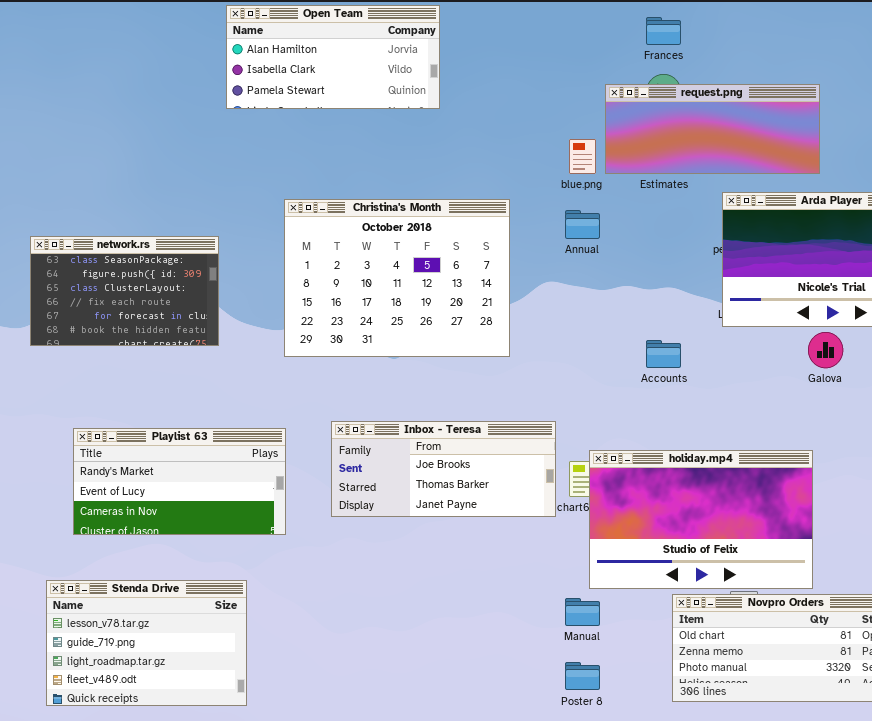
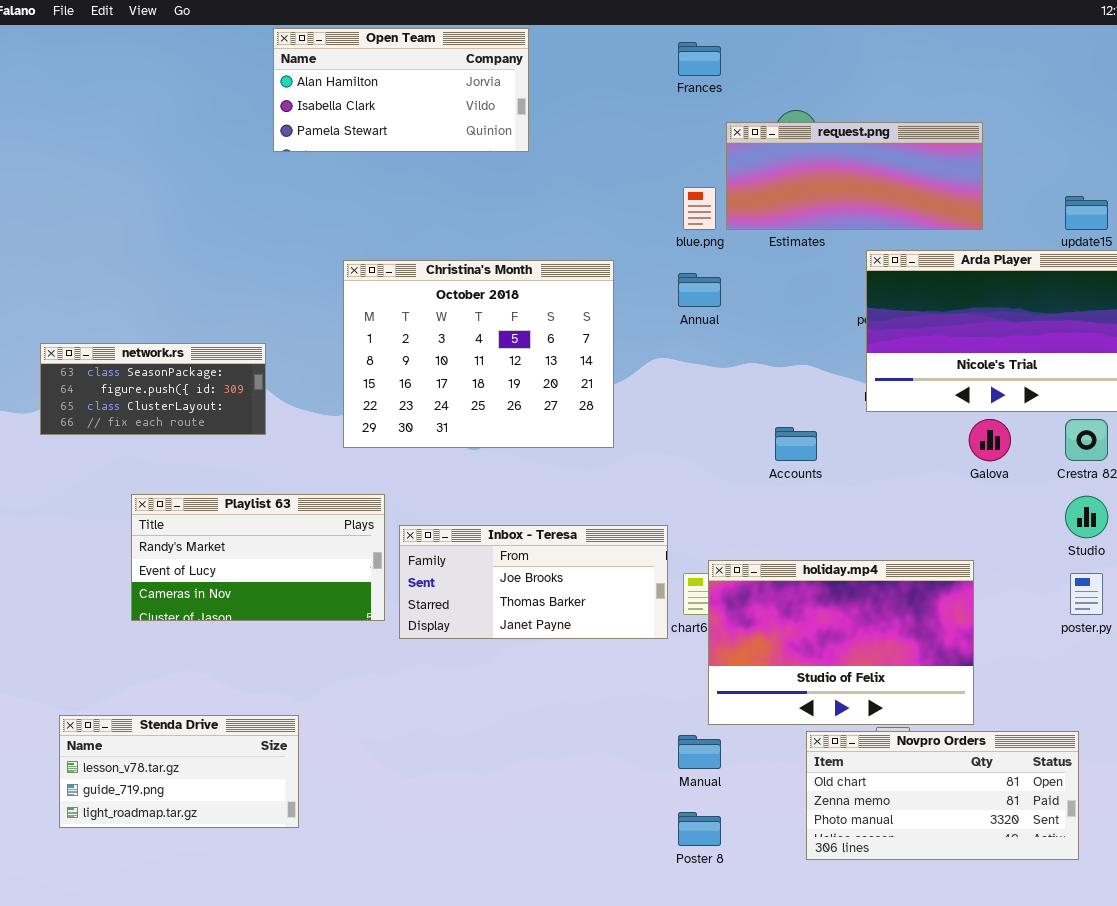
Frances: [646,17,681,45] -> [678,42,721,76], moved
network.rs: [30,236,219,346] -> [40,343,266,435], resized
Playlist 63: [73,428,286,535] -> [131,494,385,621], moved
Stenda Drive: [46,580,247,706] -> [59,715,299,828], resized

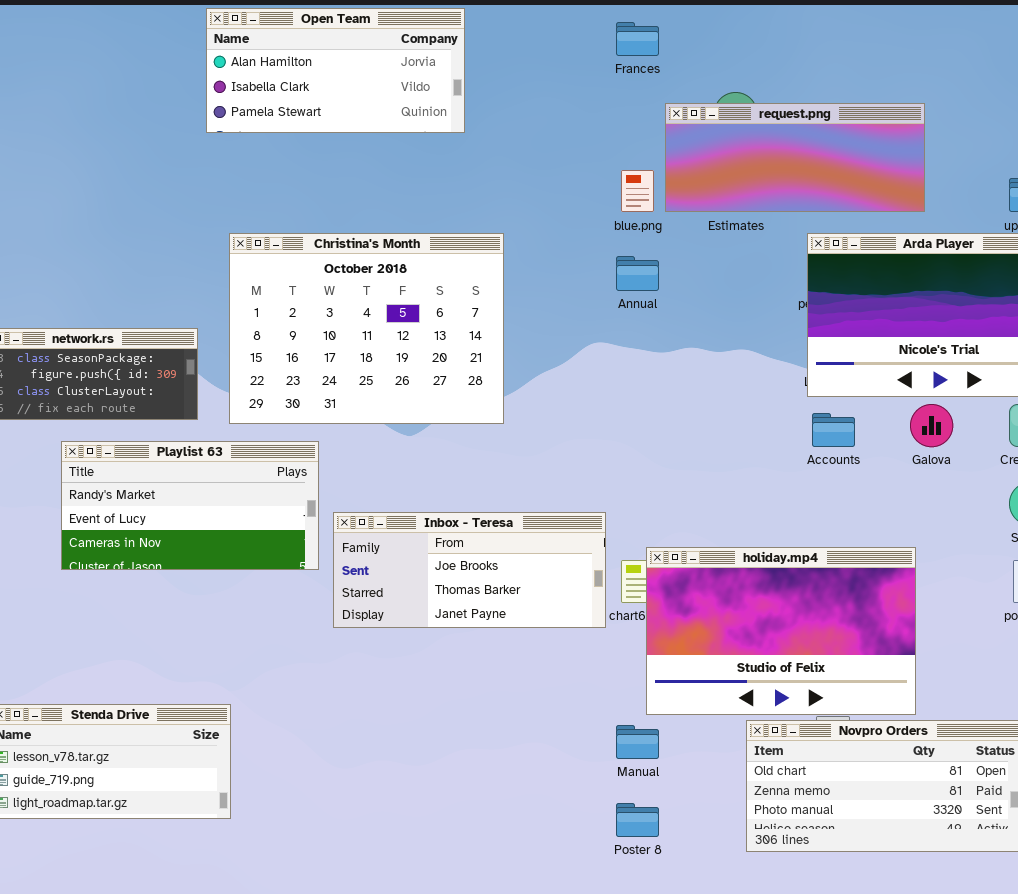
Christina's Month: [343,260,614,448] -> [229,233,504,424], moved
Accounts: [775,427,817,461] -> [812,413,855,447], moved
Playlist 63: [131,494,385,621] -> [61,441,319,570], moved

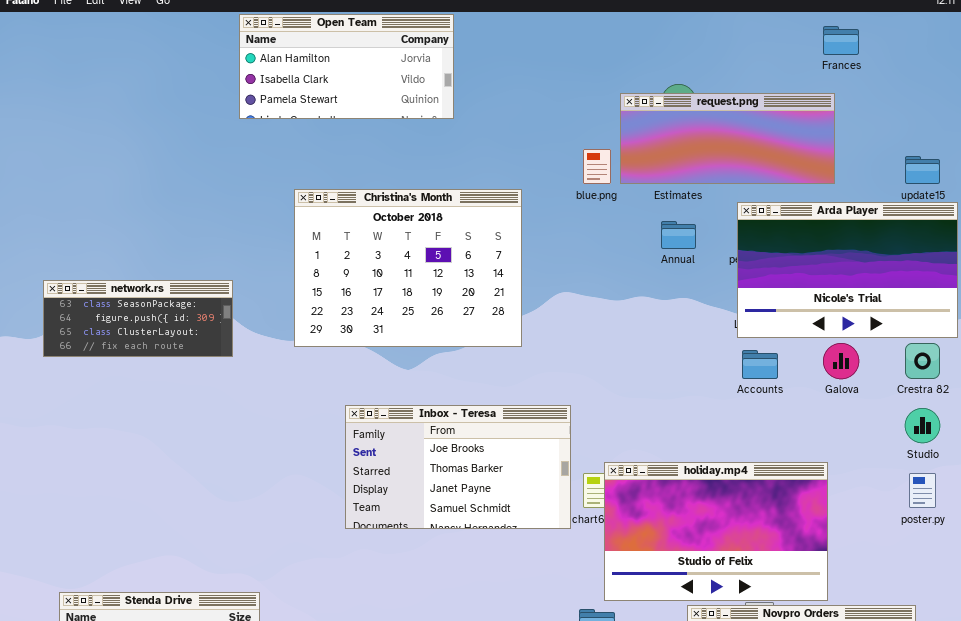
Frances: [616,22,659,56] -> [823,26,859,55], moved
Christina's Month: [229,233,504,424] -> [294,189,522,347], moved
Annual: [616,256,659,291] -> [661,221,696,249], moved
Playlist 63: [61,441,319,570] -> none, closed
Inbox - Teresa: [333,512,606,628] -> [345,405,571,529], resized

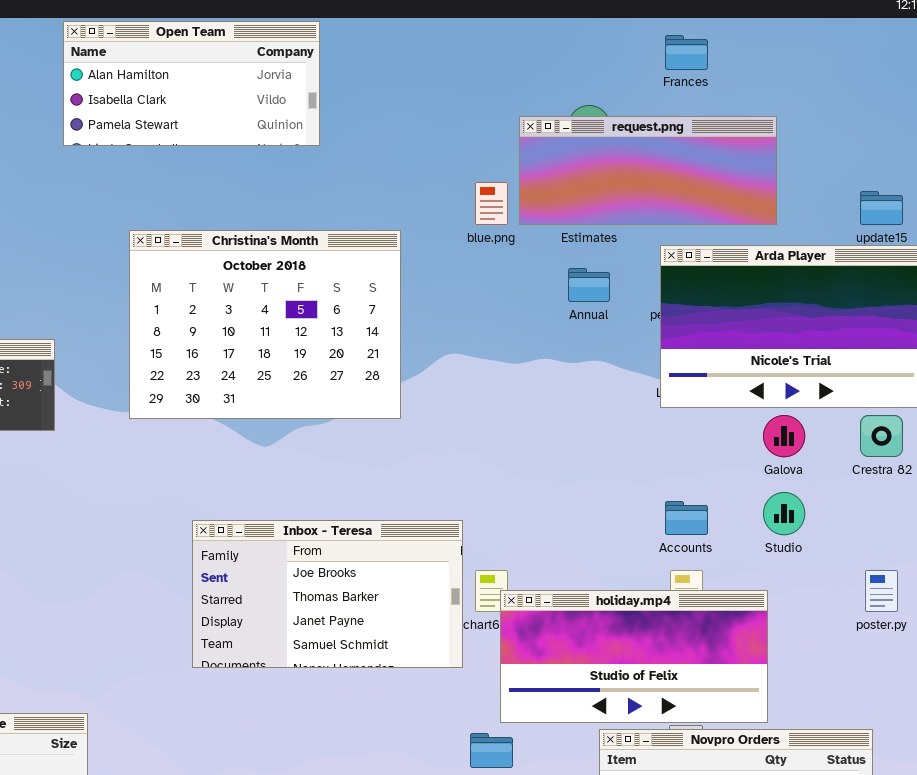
Frances: [823,26,859,55] -> [665,35,708,70], moved
Accounts: [742,350,778,379] -> [665,501,708,535], moved
Inbox - Teresa: [345,405,571,529] -> [192,520,463,668], moved
Studio: [905,408,940,443] -> [763,492,805,535], moved
holiday.mp4: [604,462,828,601] -> [500,590,768,723], resized

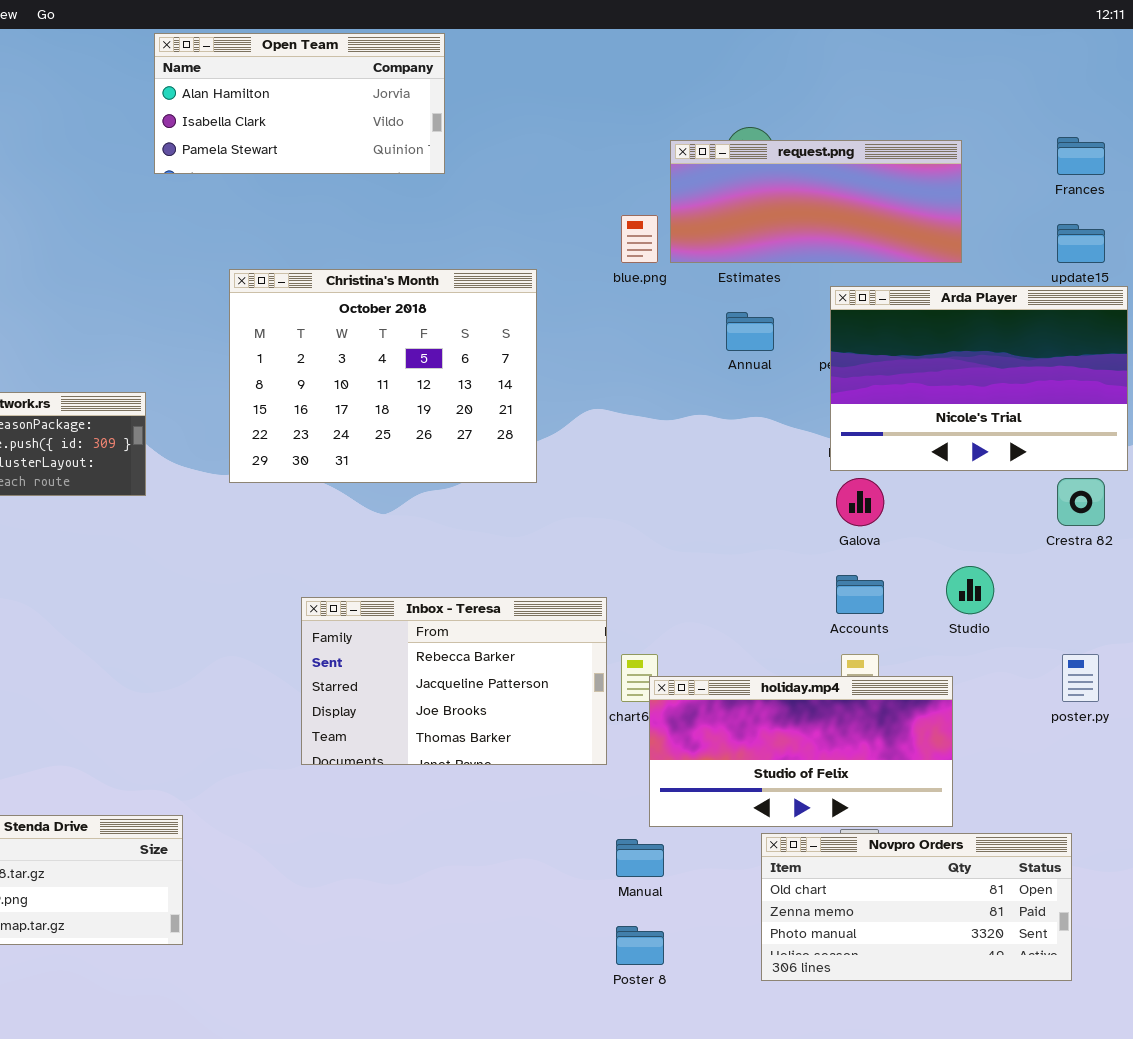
Frances: [665,35,708,70] -> [1057,137,1105,175], moved
Galova: [763,415,805,457] -> [836,478,884,526], moved
Inbox - Teresa: [192,520,463,668] -> [301,597,607,765], scrolled up 2 rows

